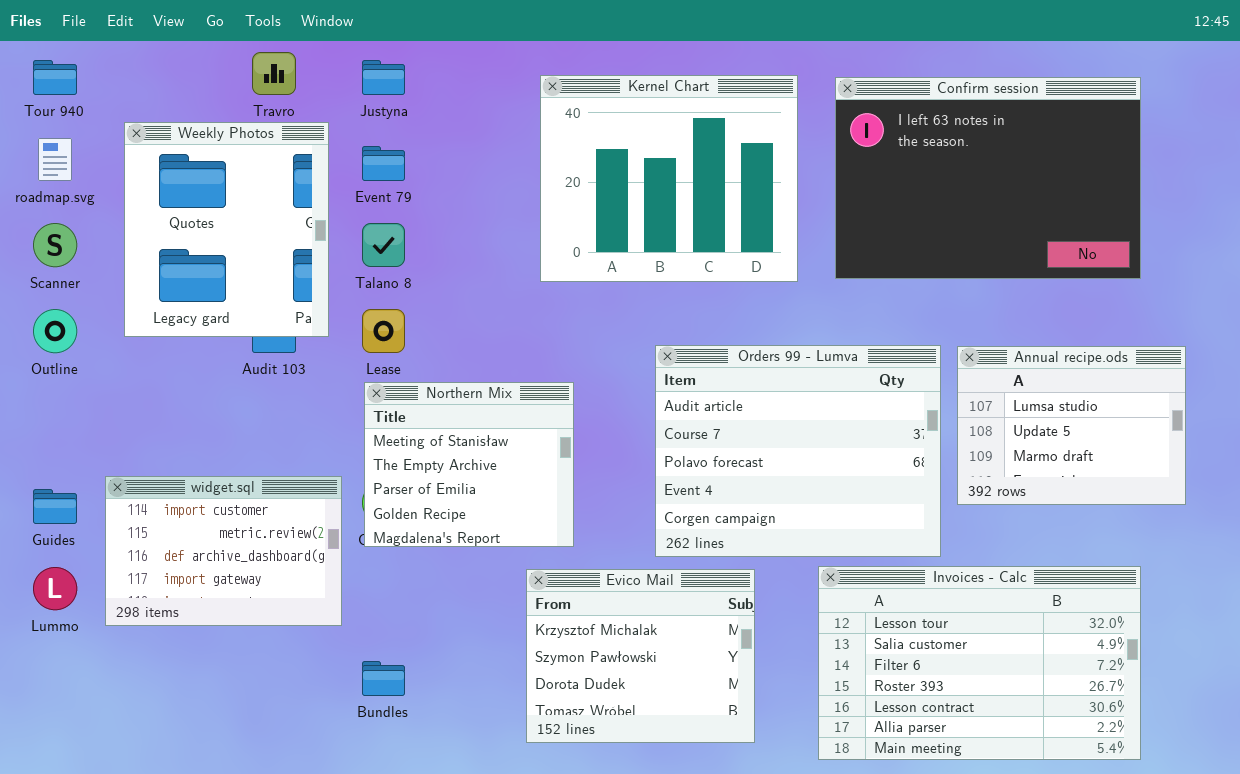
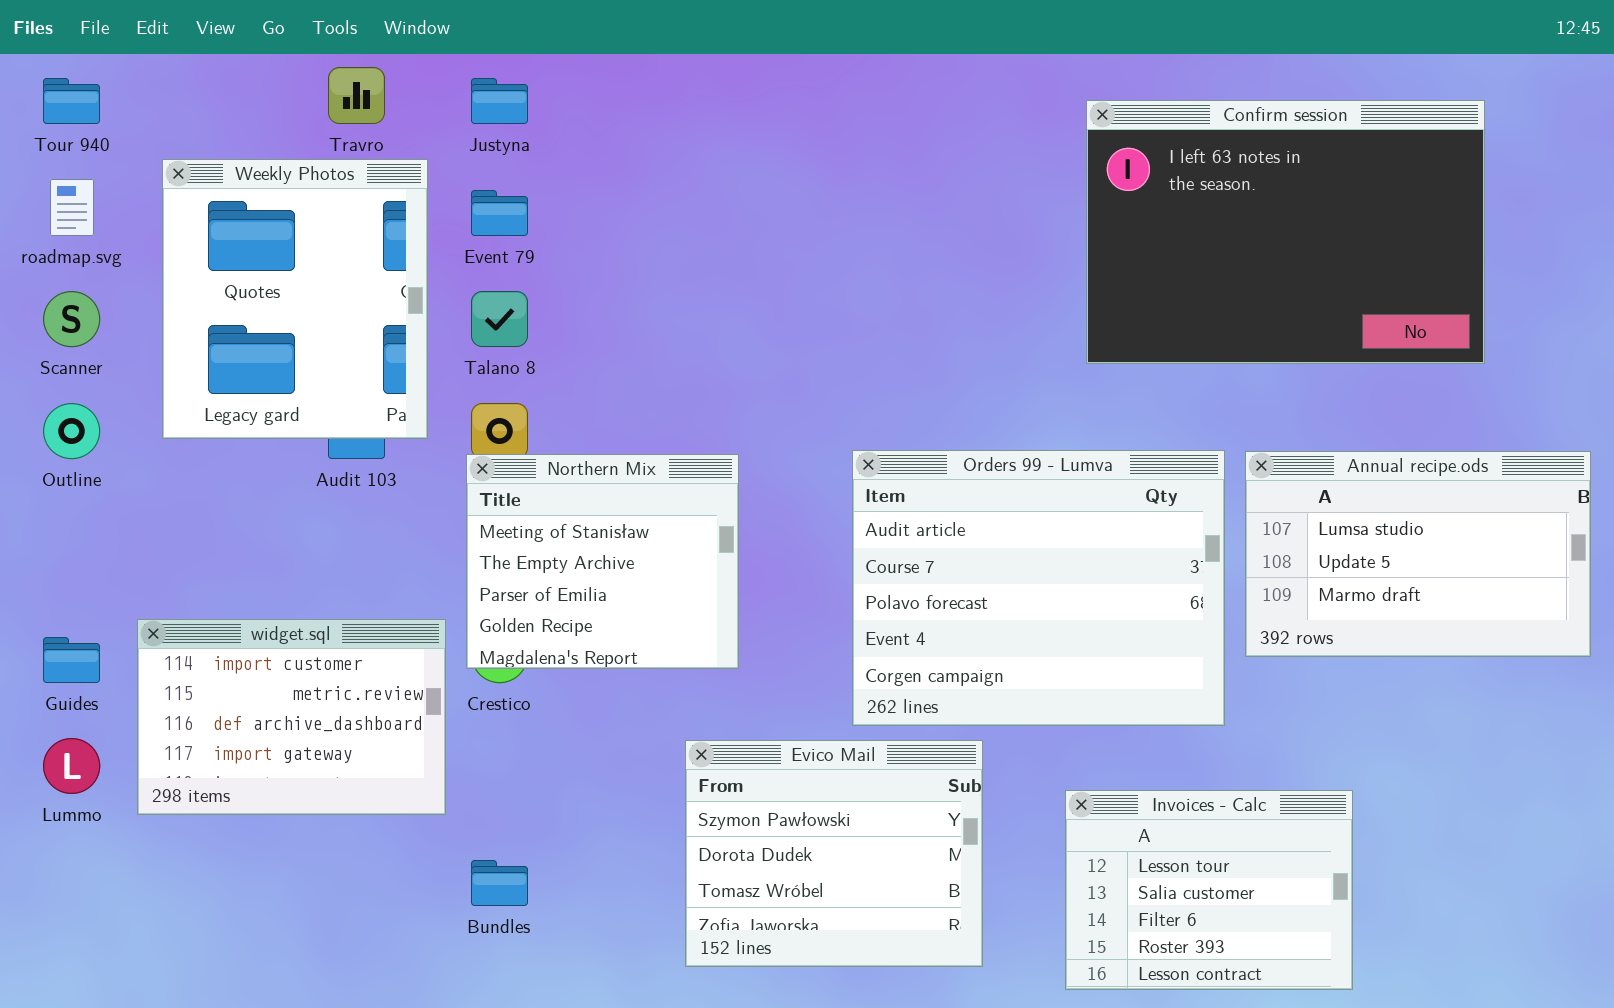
Kernel Chart: [540,75,798,282] -> none, closed
Annual recipe.ods: [957,346,1186,505] -> [1245,451,1591,657], resized
Northern Mix: [364,382,574,547] -> [466,454,739,669], moved
Invoices - Calc: [818,566,1141,760] -> [1065,790,1353,990], resized
Evico Mail: [526,569,755,743] -> [685,740,983,967], scrolled down 1 row

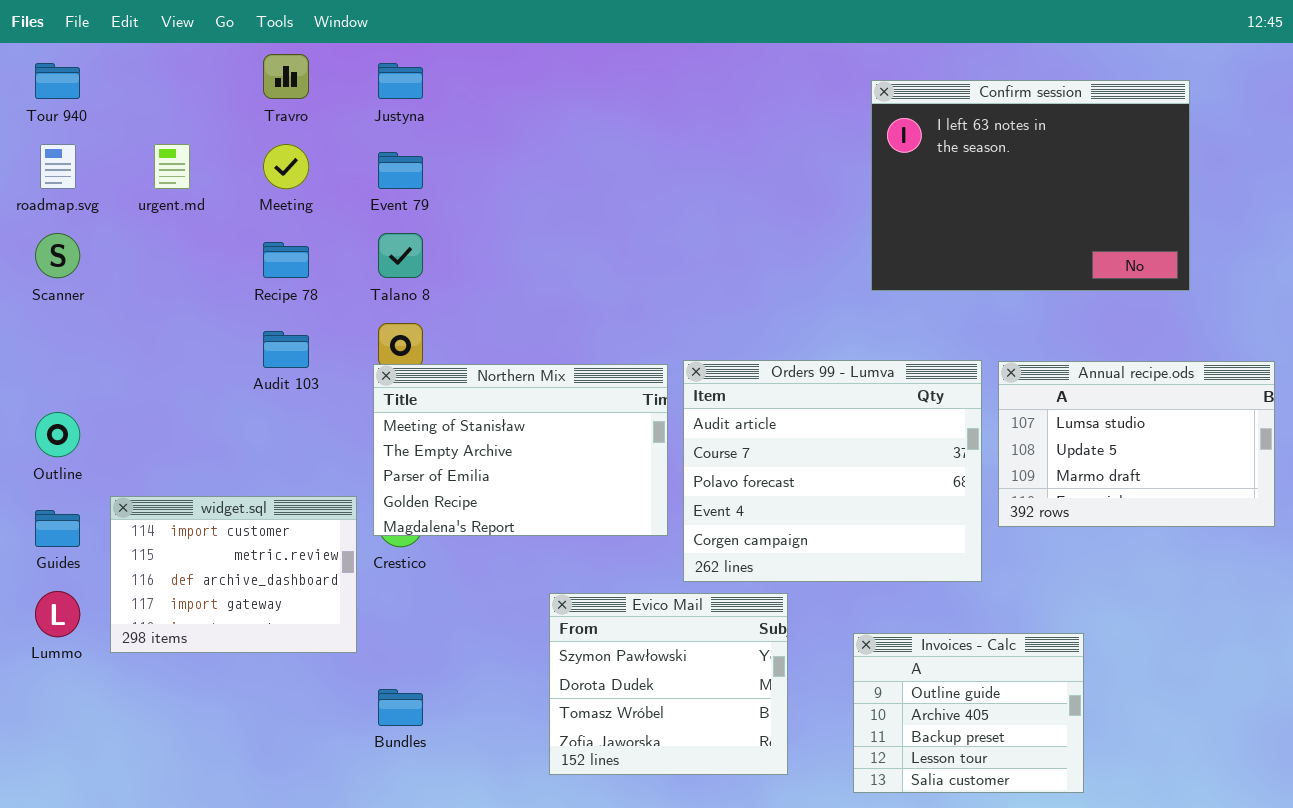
Weekly Photos: [162,159,428,439] -> none, closed
Outline: [43,403,100,459] -> [35,412,80,457], moved
Northern Mix: [466,454,739,669] -> [373,364,668,536], resized
Invoices - Calc: [1065,790,1353,990] -> [853,633,1084,793], scrolled up 3 rows

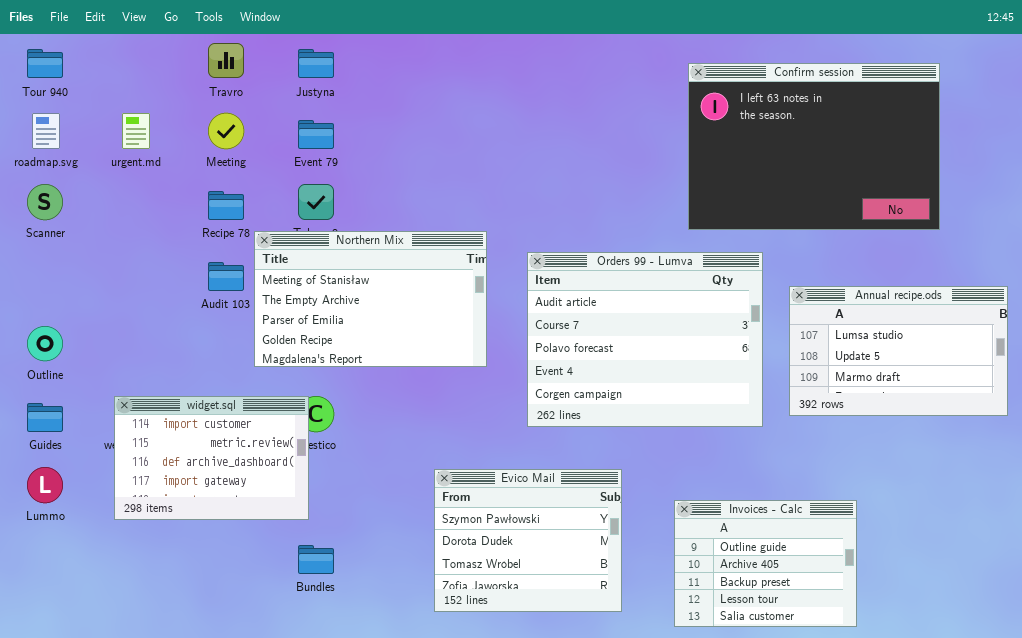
Orders 99 - Lumva: [683,360,982,582] -> [527,252,763,427], moved
Northern Mix: [373,364,668,536] -> [254,231,487,367], moved
widget.sql: [110,496,357,653] -> [114,396,309,520], moved

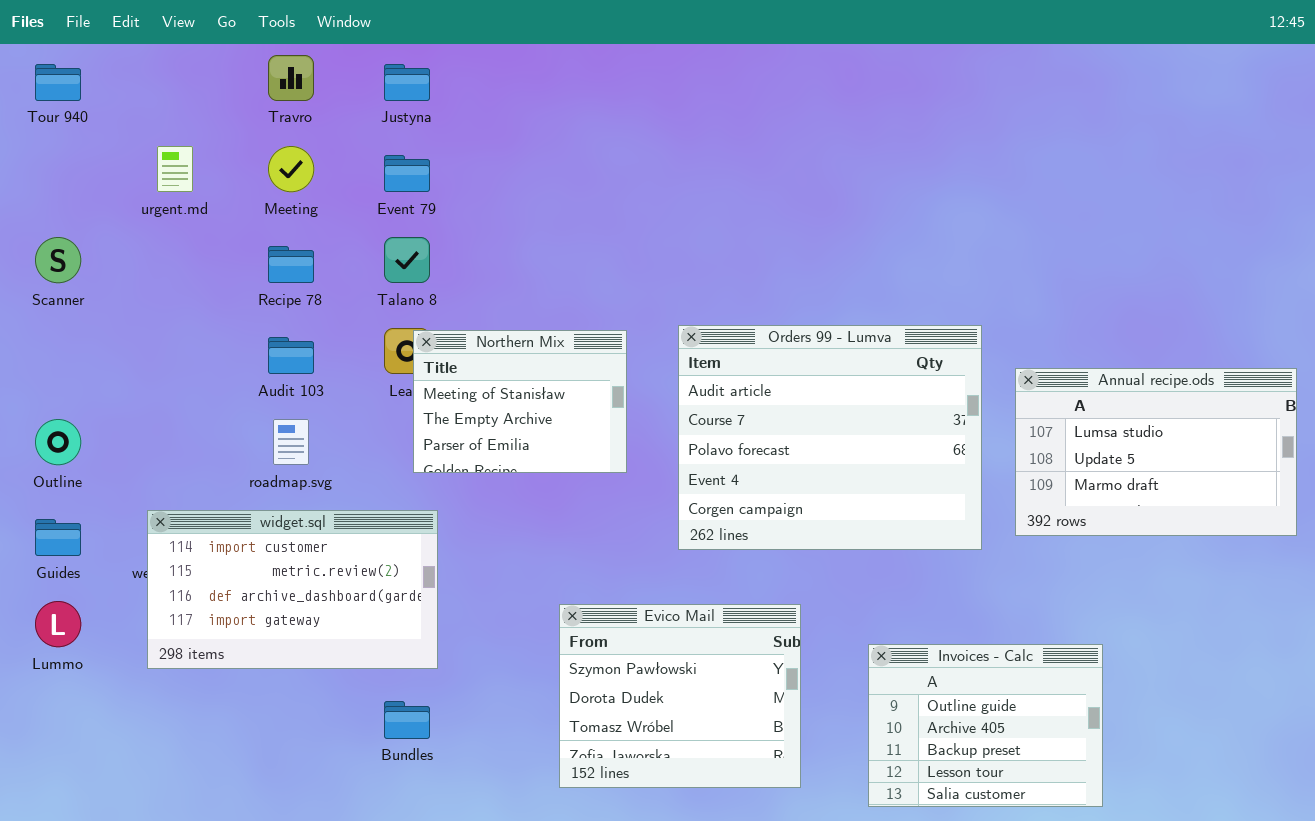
Confirm session: [688,63,940,230] -> none, closed
roadmap.svg: [32,113,60,149] -> [273,419,309,465], moved
Northern Mix: [254,231,487,367] -> [413,330,627,473], resized
widget.sql: [114,396,309,520] -> [147,510,438,669], resized

